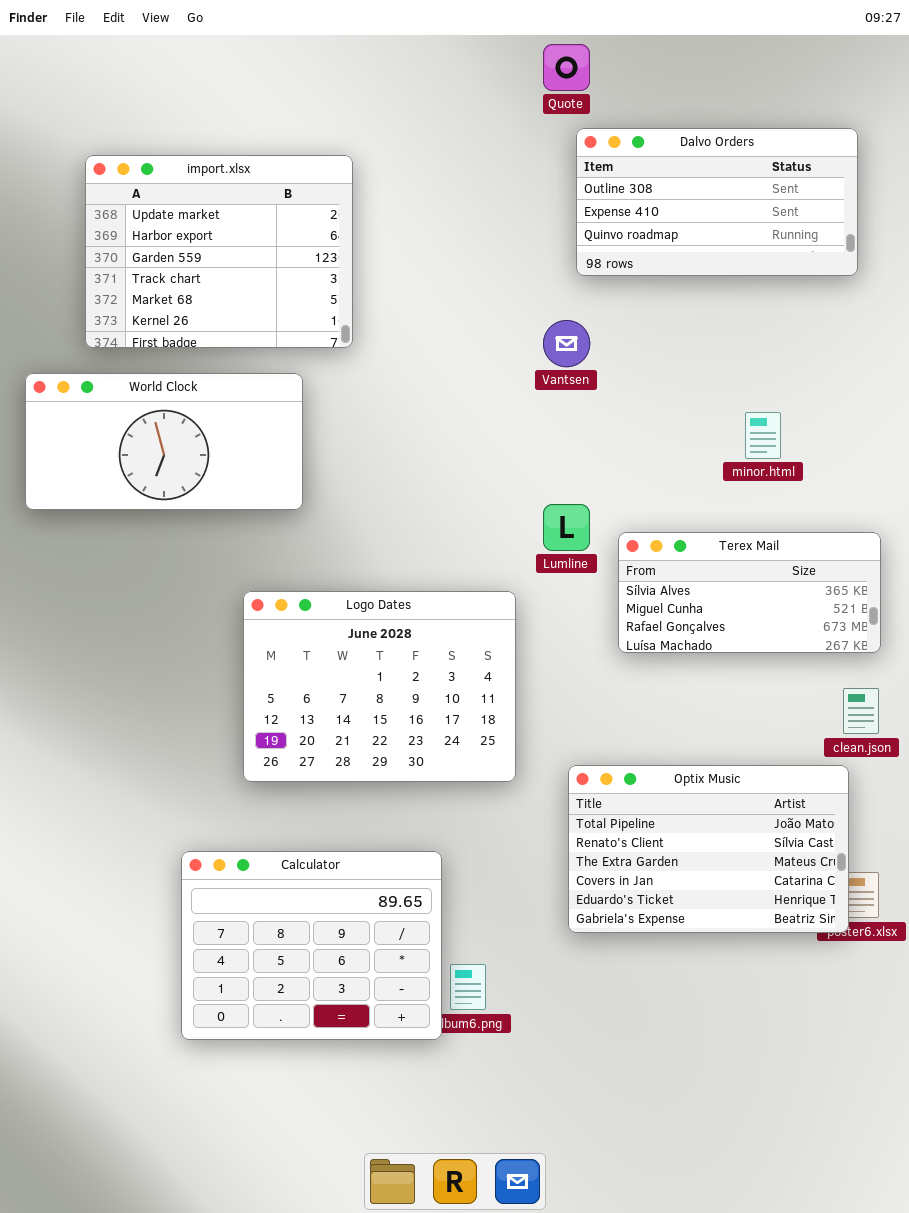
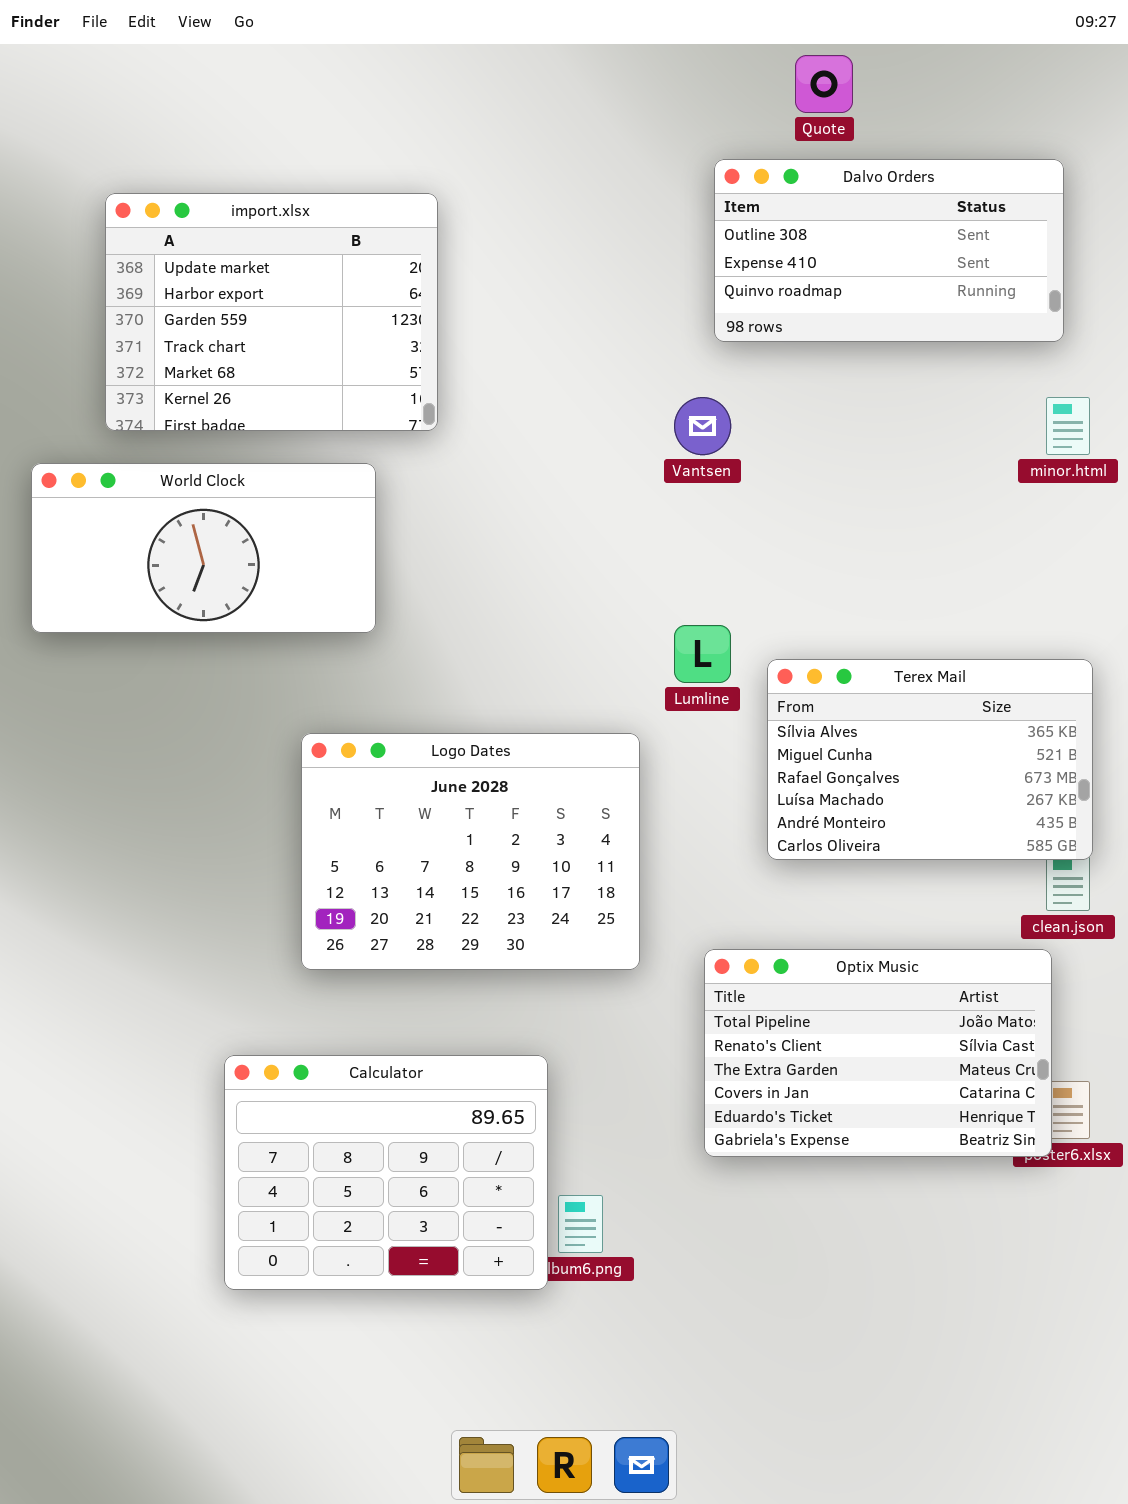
Quote: [543,44,590,91] -> [795,55,853,113], moved
minor.html: [745,412,781,459] -> [1046,397,1090,455], moved
Terex Mail: [618,532,881,653] -> [767,659,1093,860], resized

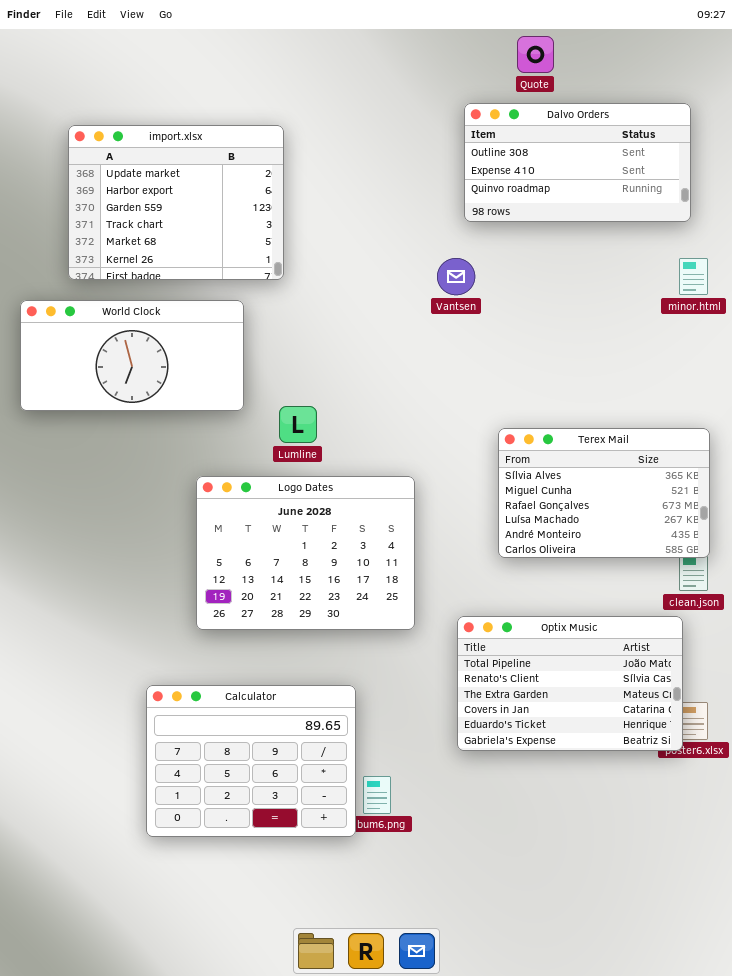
Lumline: [674,625,731,683] -> [279,406,317,443], moved

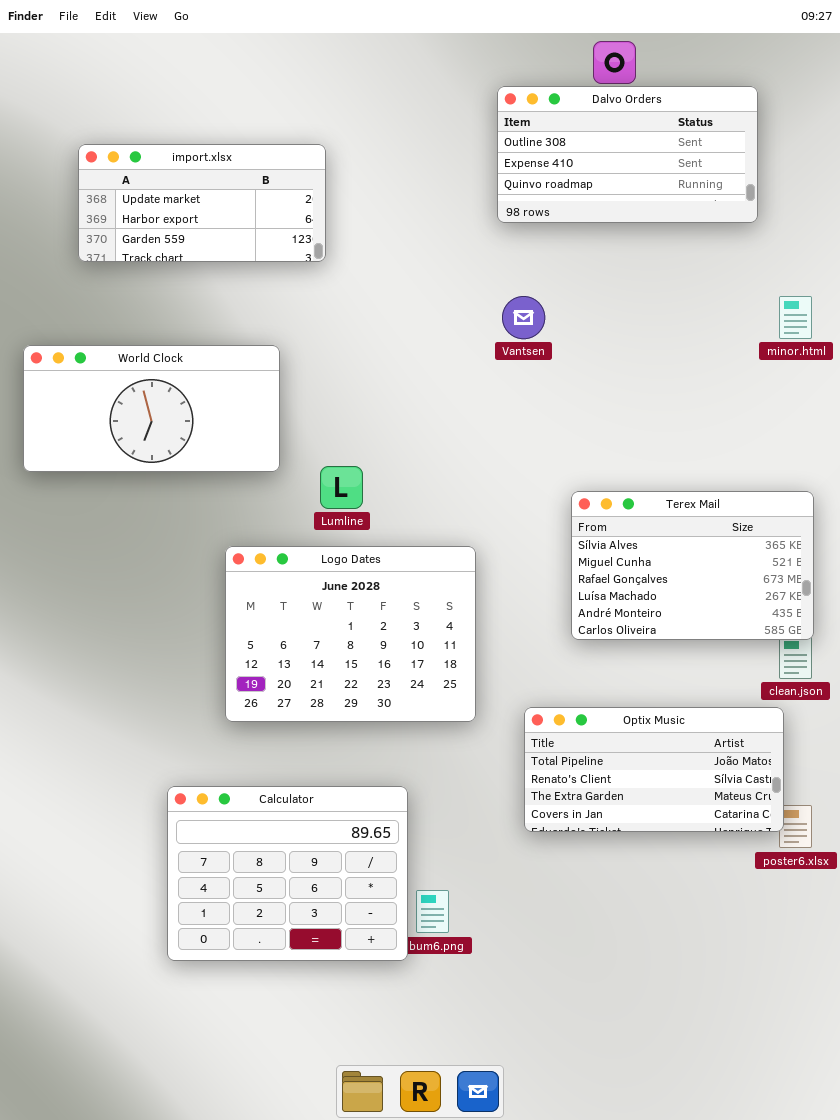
Dalvo Orders: [464,103,691,222] -> [497,86,758,223], moved
import.xlsx: [68,125,284,280] -> [78,144,326,262], resized
Optix Music: [457,616,683,751] -> [524,707,784,832], resized

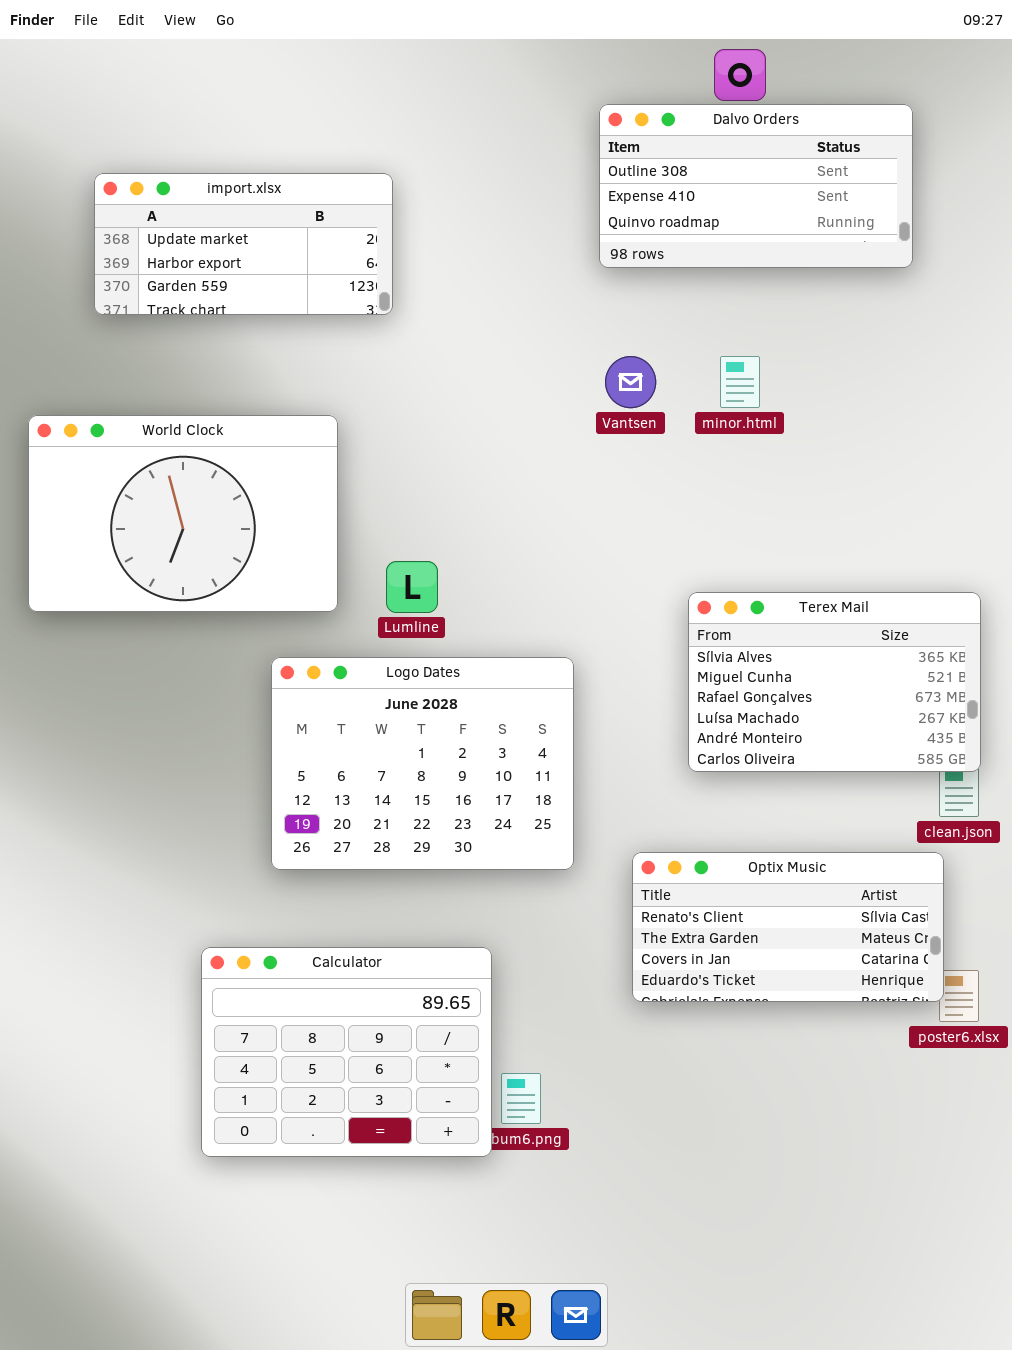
minor.html: [779,296,812,339] -> [720,356,760,408], moved
World Clock: [23,345,280,472] -> [28,415,338,612], resized
Optix Music: [524,707,784,832] -> [632,852,944,1002], scrolled down 1 row

